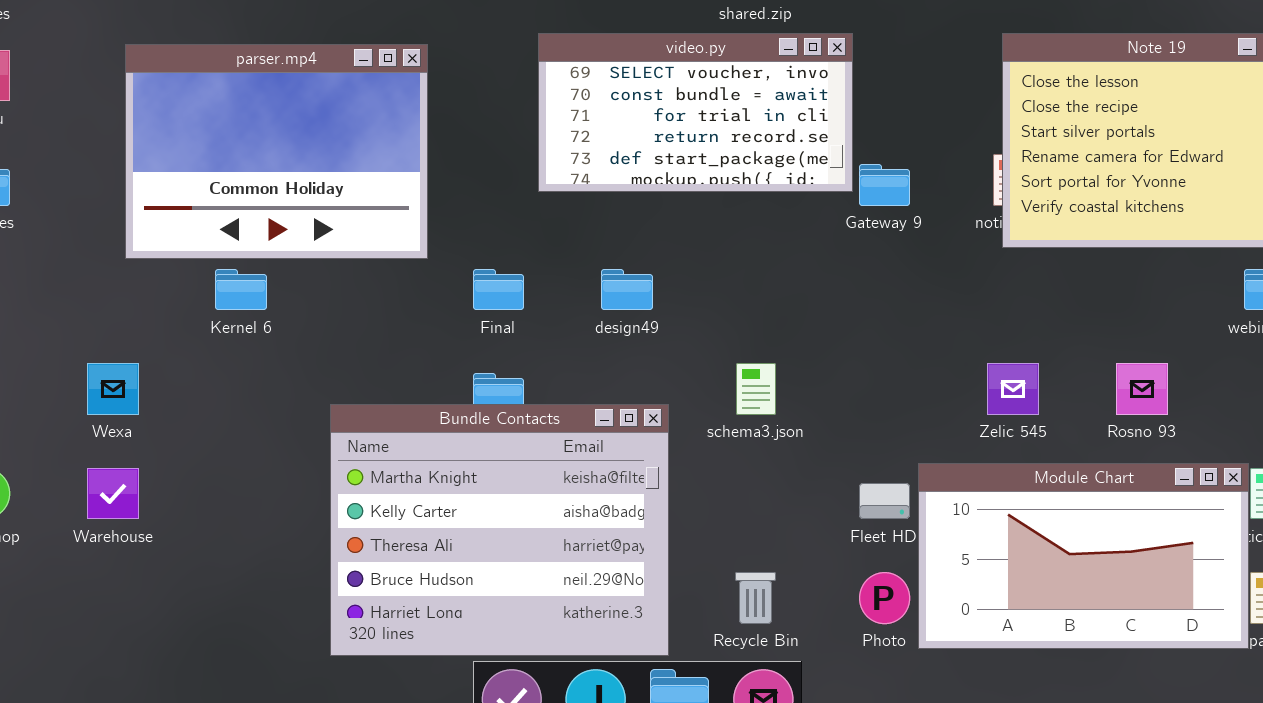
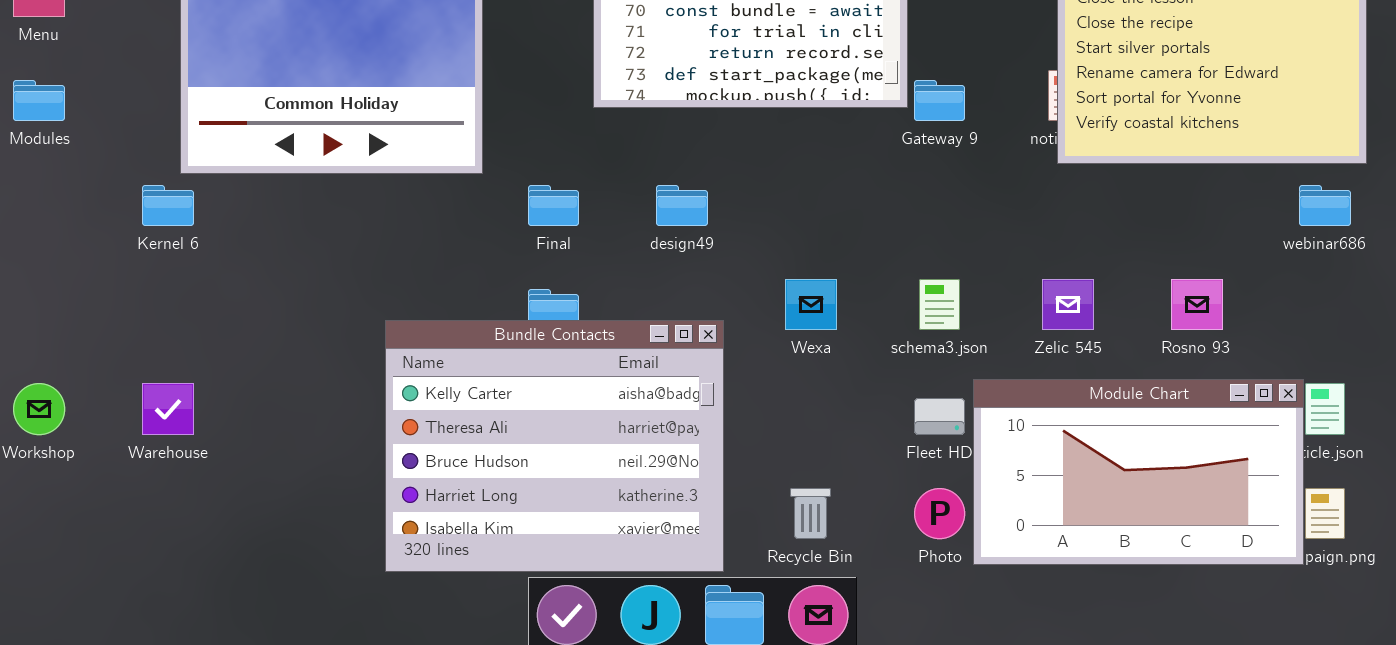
Kernel 6: [215,269,267,310] -> [142,185,194,226], moved
Wexa: [87,363,139,415] -> [785,279,837,330], moved
schema3.json: [736,363,776,415] -> [919,279,960,330], moved
Bundle Contacts: [330,404,669,656] -> [385,320,724,572], scrolled down 1 row

